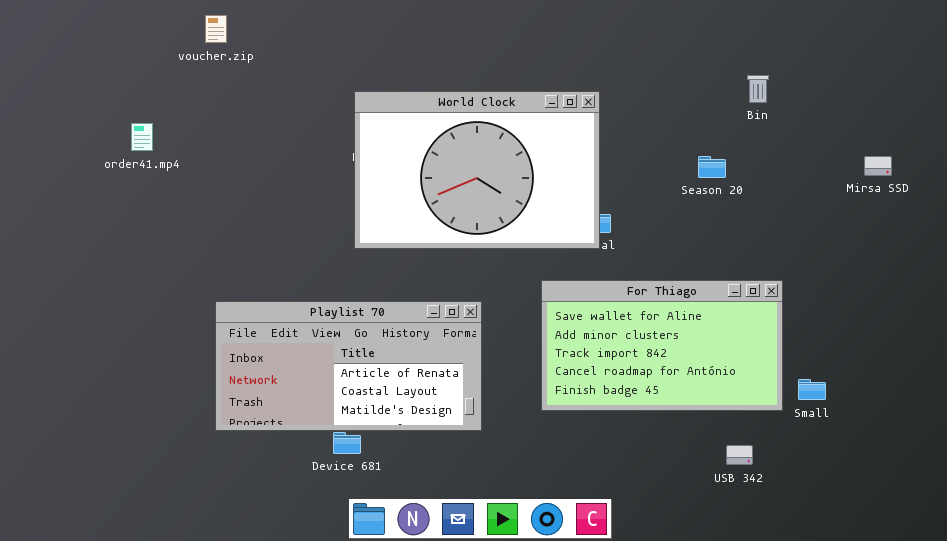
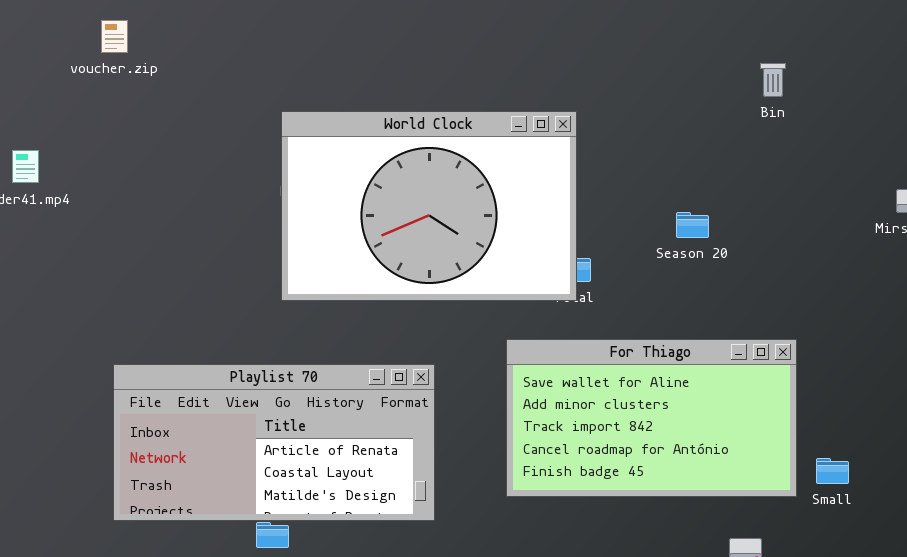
Bin: [747,75,769,103] -> [760,63,786,97], moved
Season 20: [698,156,726,178] -> [676,212,709,238], moved

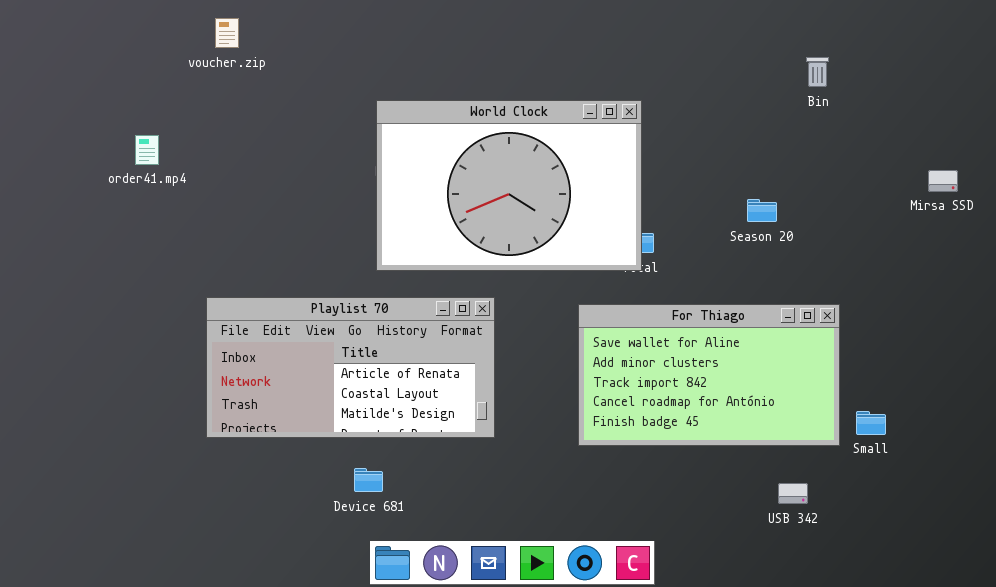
Season 20: [676,212,709,238] -> [747,199,777,222], moved
Playlist 70: [113,364,435,521] -> [206,297,495,438], moved

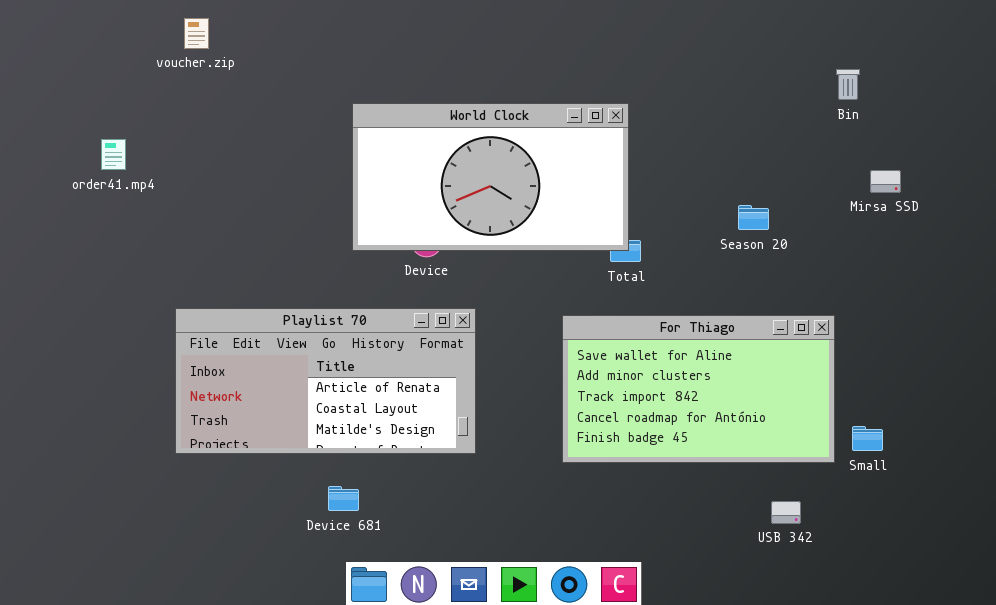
Bin: [806,57,829,87] -> [836,69,860,100], moved
World Clock: [376,100,642,271] -> [352,103,629,251], resized
Mirsa SSD: [928,170,958,192] -> [870,170,901,193], moved

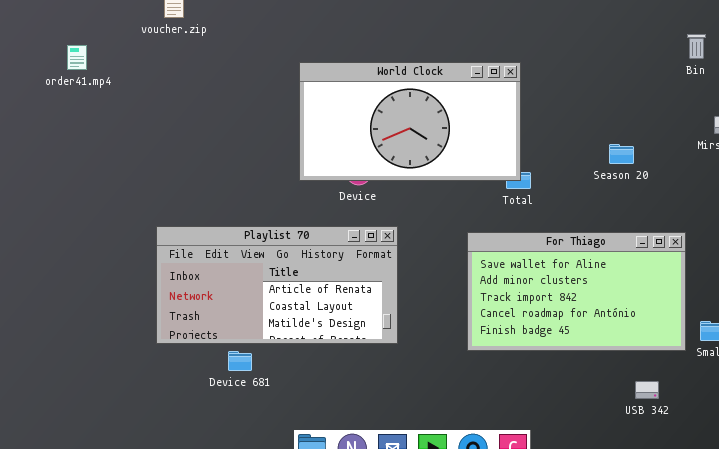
order41.mp4: [101,139,126,170] -> [67,45,87,70], moved
Device 681: [328,486,359,511] -> [228,351,252,371], moved

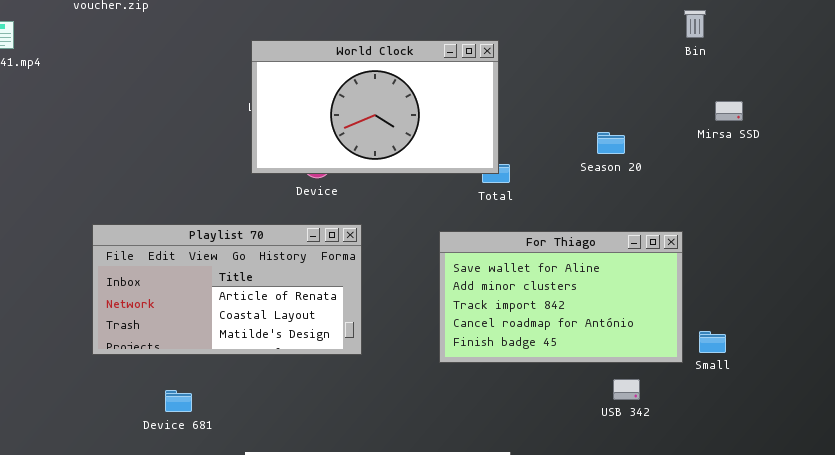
Device 681: [228,351,252,371] -> [165,390,192,412], moved
USB 342: [635,381,659,399] -> [613,379,640,400], moved

